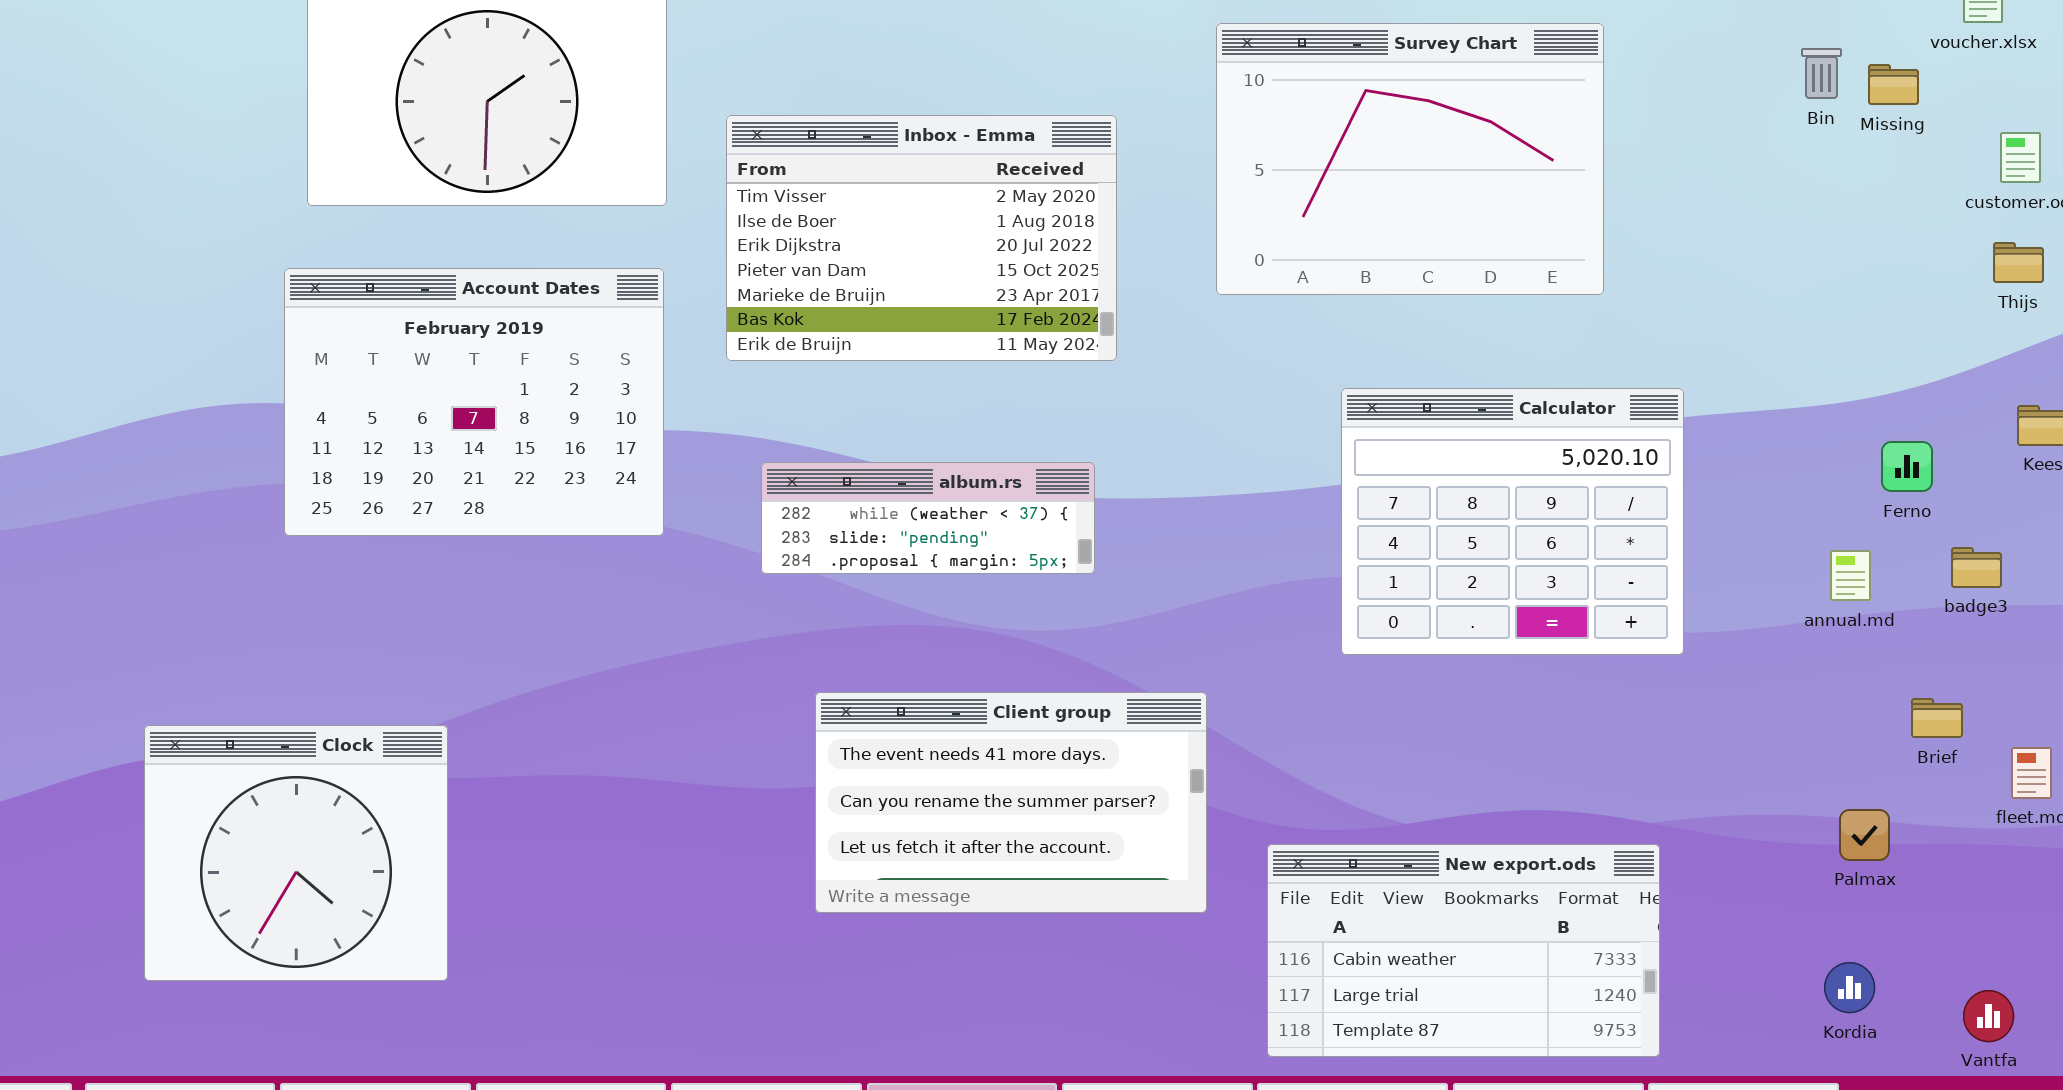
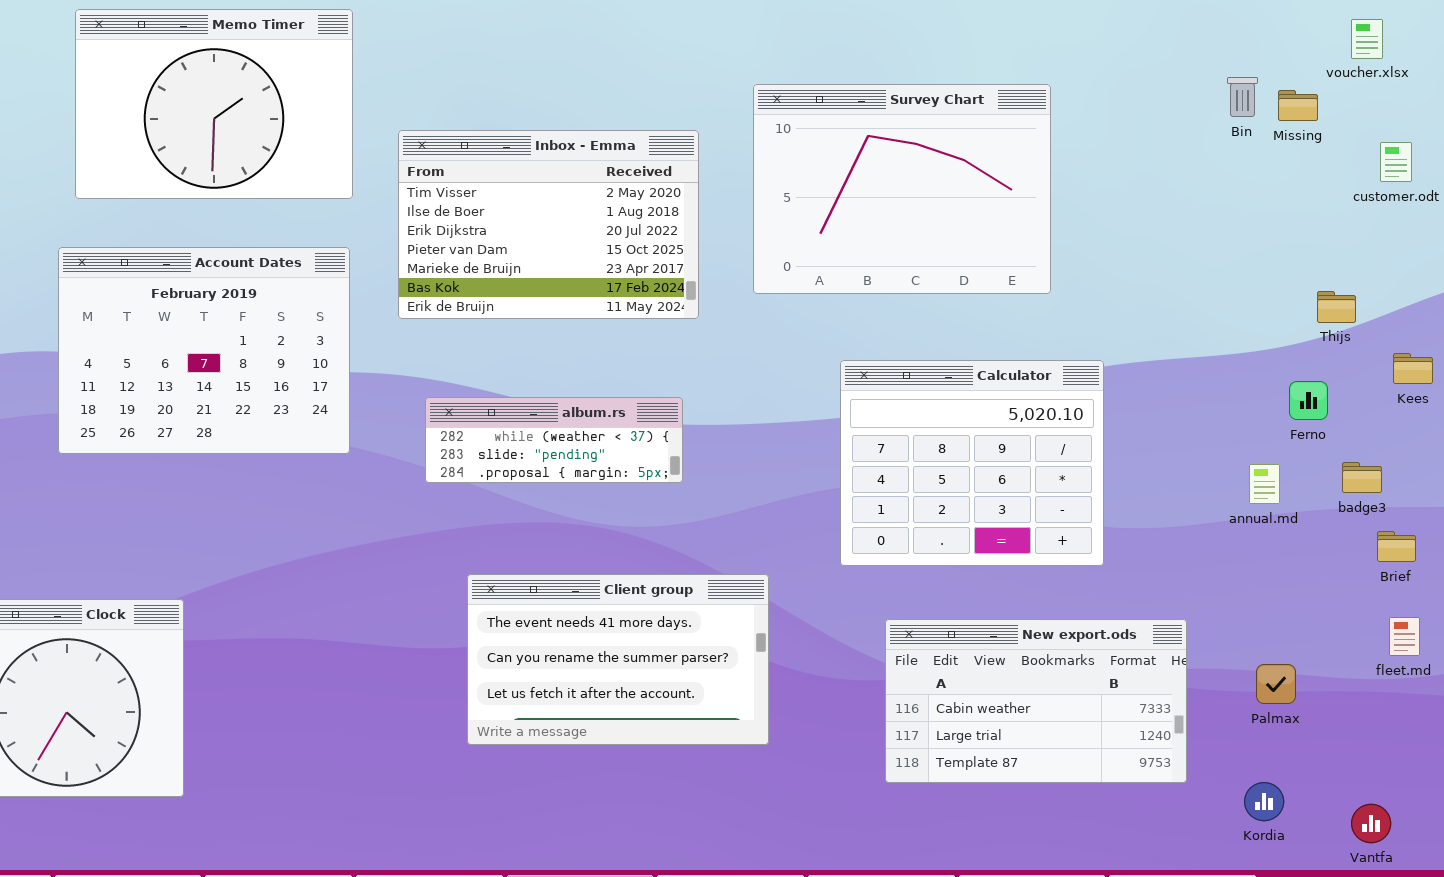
Survey Chart: [1216,23,1604,295] -> [753,84,1051,294], moved
Thijs: [1993,242,2044,283] -> [1317,291,1356,323], moved
Calculator: [1341,388,1684,655] -> [840,360,1104,566], moved
Brief: [1911,698,1963,738] -> [1377,531,1416,562], moved
New export.ods: [1267,844,1660,1057] -> [885,619,1187,783], moved

